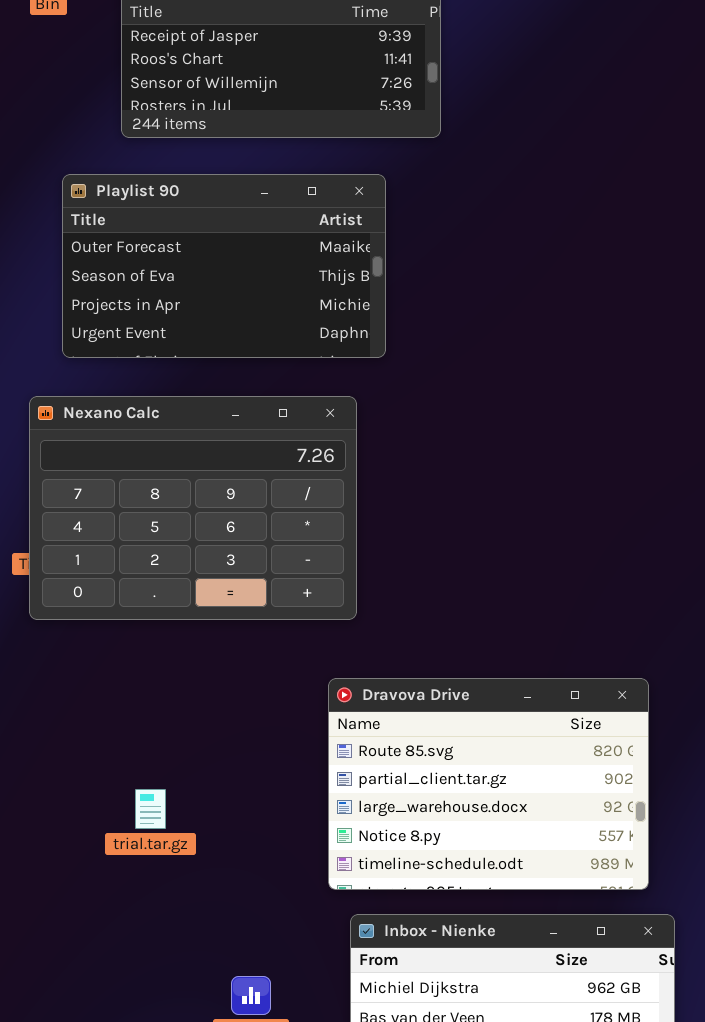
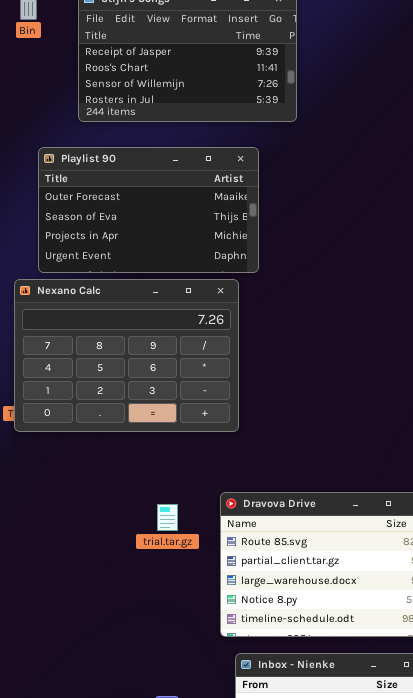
Nexano Calc: [29,396,357,620] -> [14,279,239,432], moved
trial.tar.gz: [135,789,166,829] -> [157,504,178,531], moved

